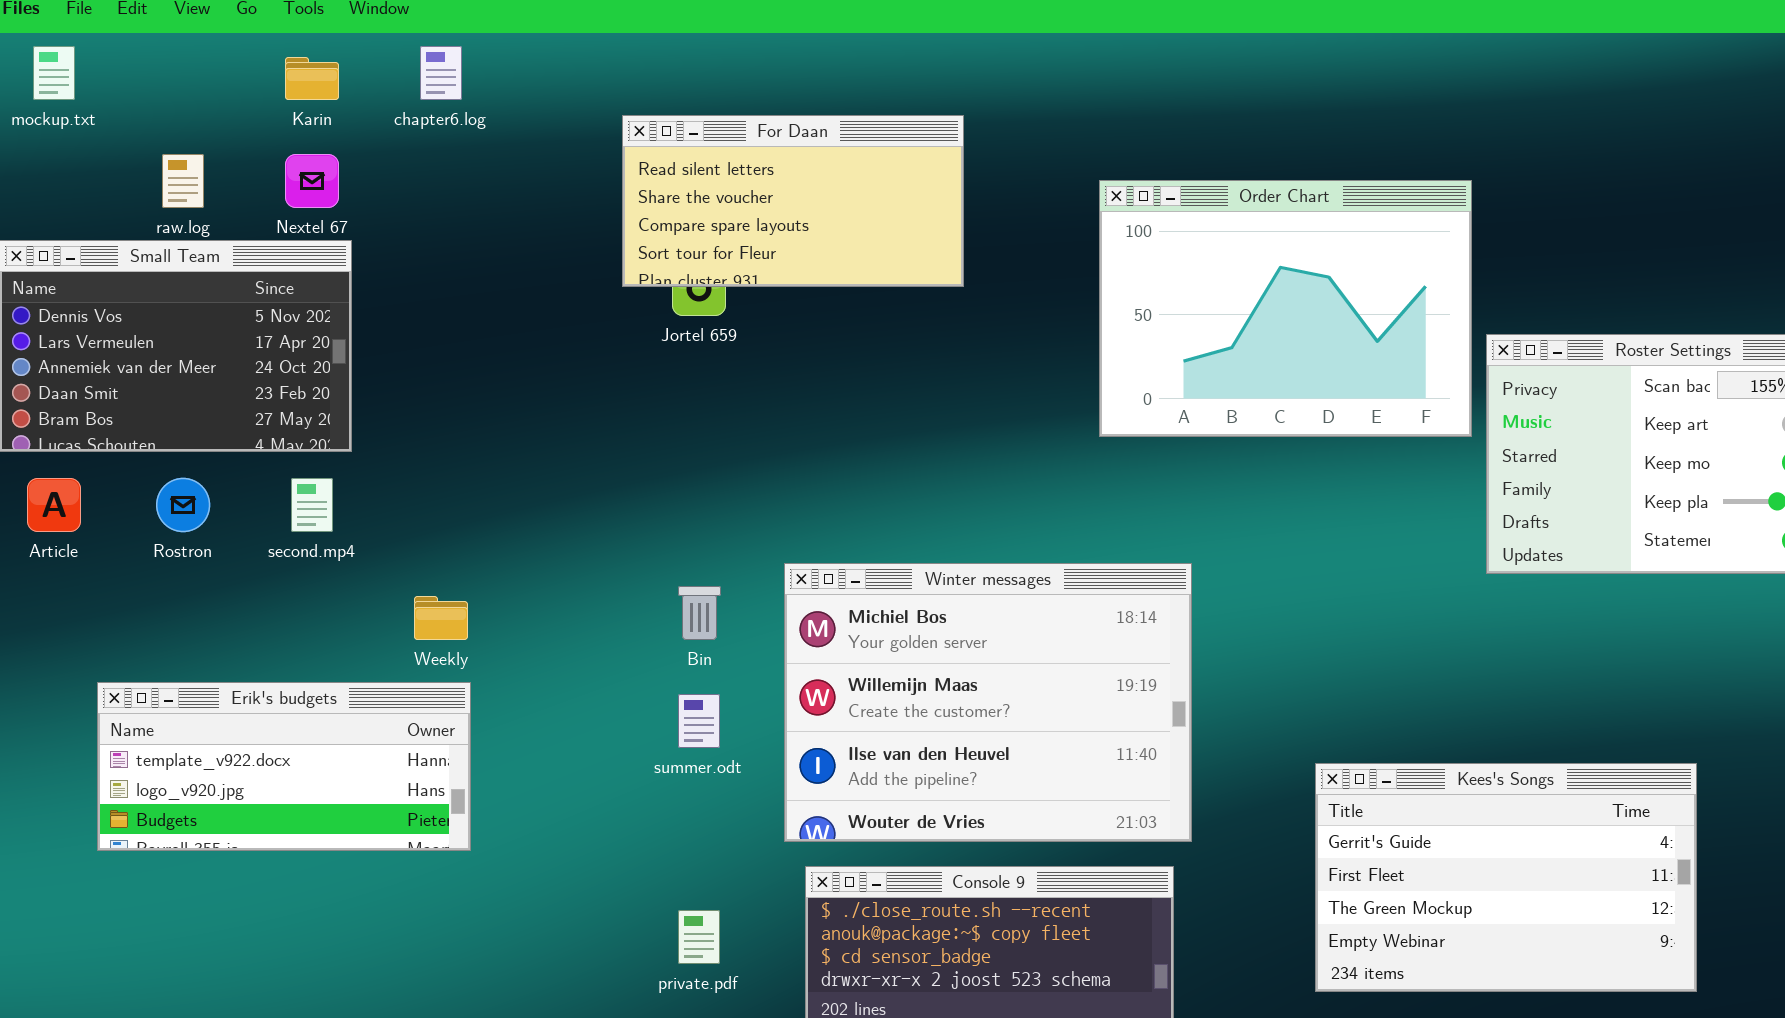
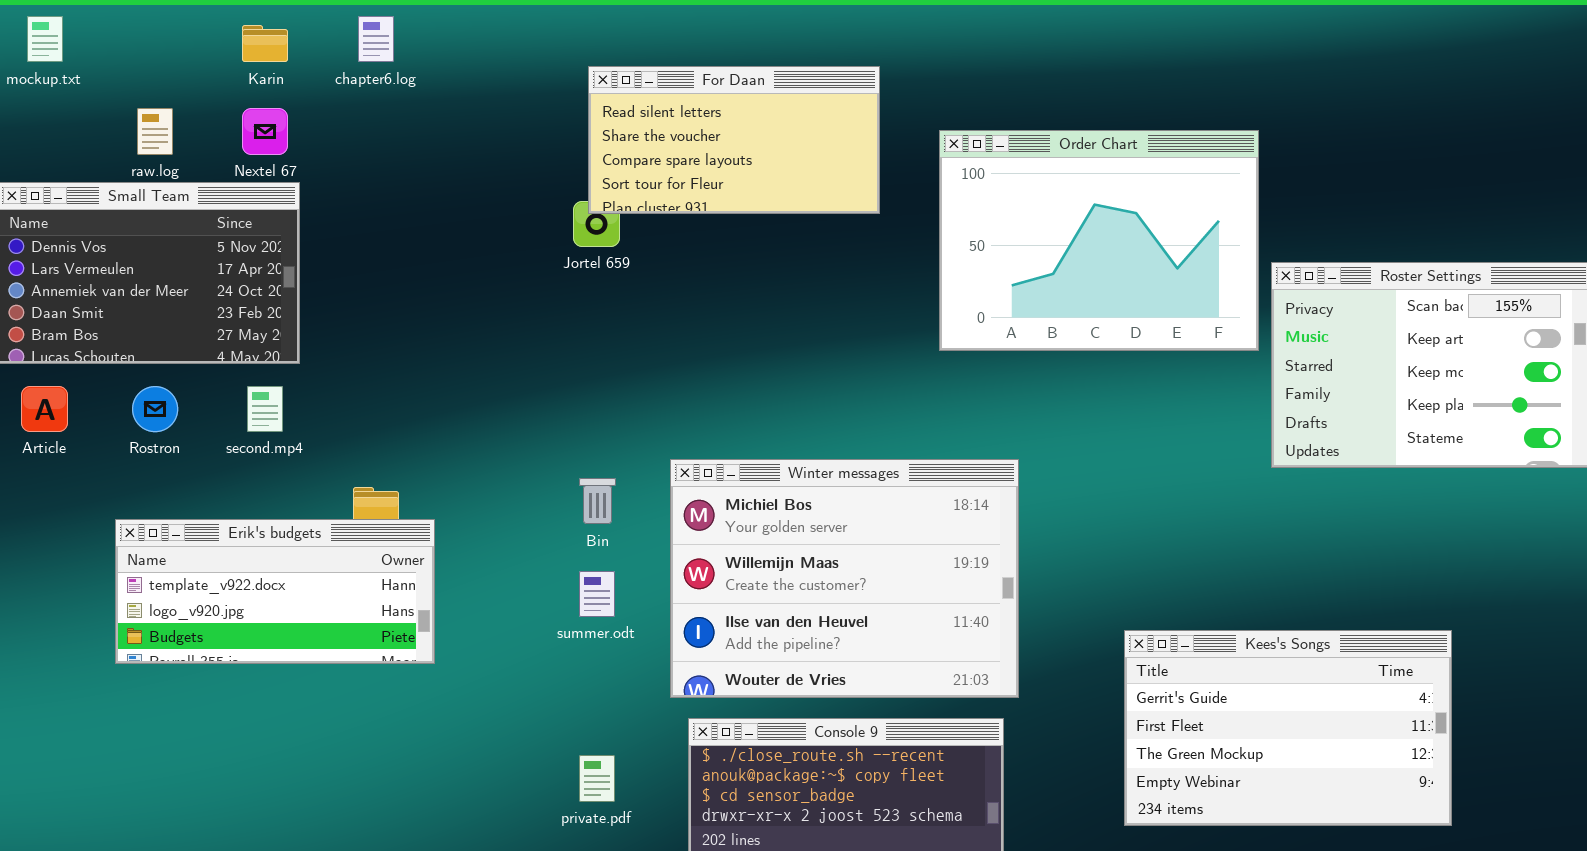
For Daan: [622,115,964,287] -> [588,66,880,214], moved
Erik's budgets: [97,682,471,851] -> [115,519,435,664], moved

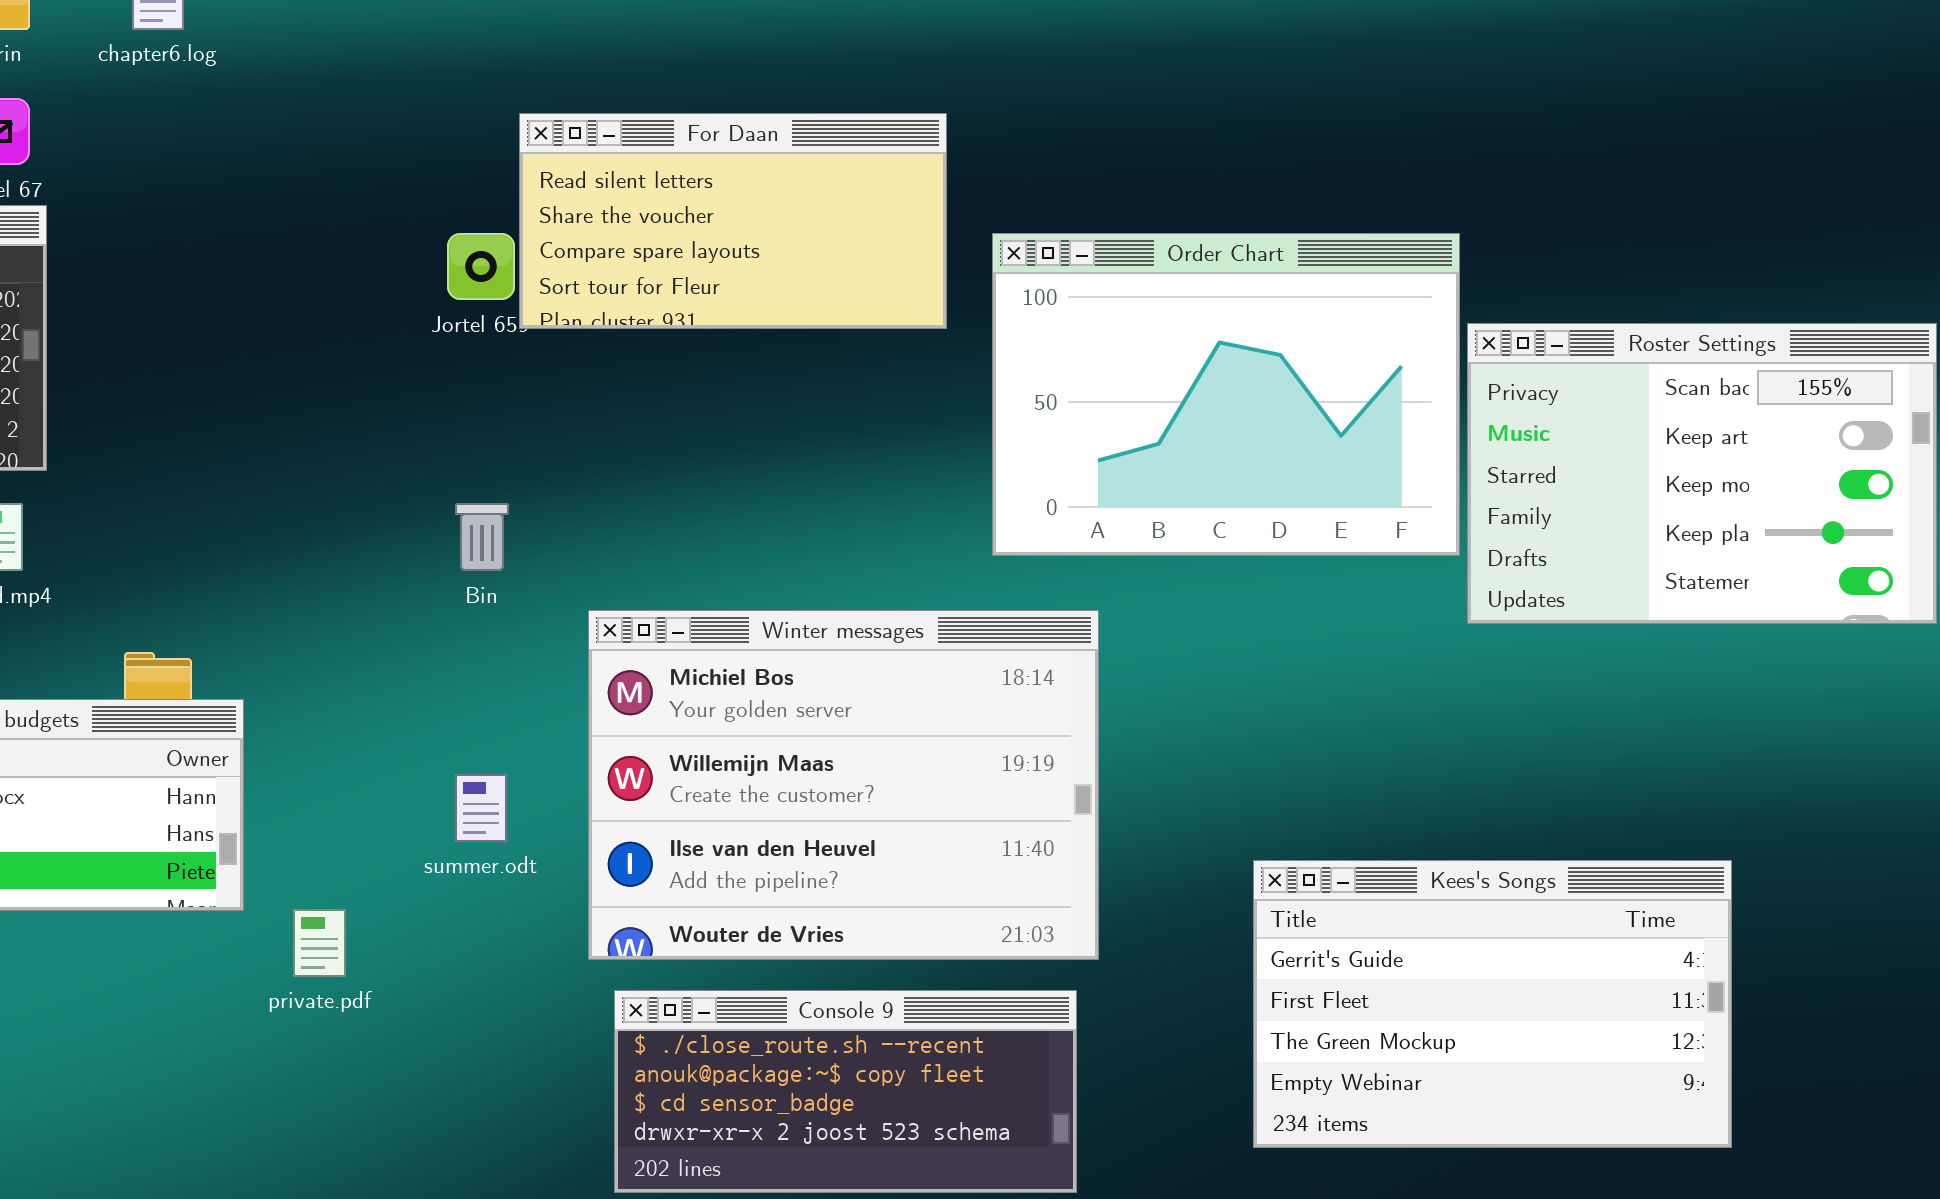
For Daan: [588,66,880,214] -> [519,113,947,329], moved
Order Chart: [939,130,1259,351] -> [992,233,1460,556], moved
Bin: [579,478,616,524] -> [455,503,509,571], moved
private.pdf: [579,755,615,802] -> [293,909,346,977], moved

